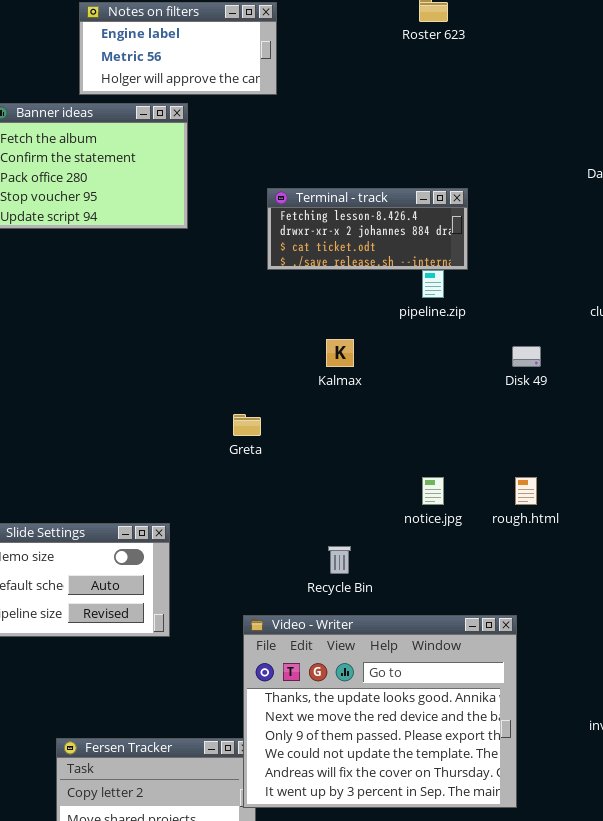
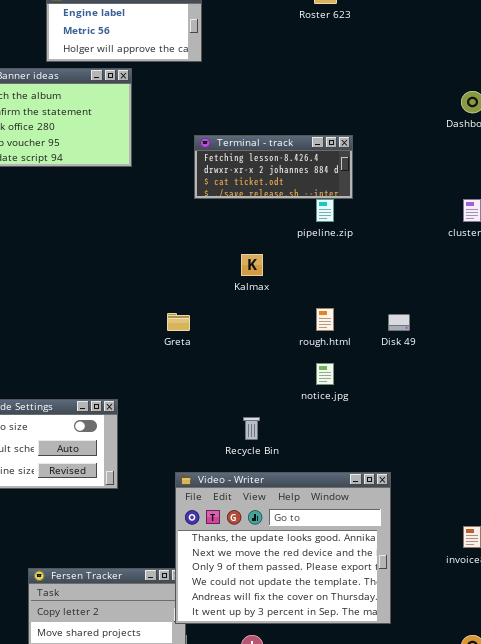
Disk 49: [512,346,541,367] -> [388,314,410,331], moved
rough.html: [515,477,537,505] -> [316,308,334,331], moved

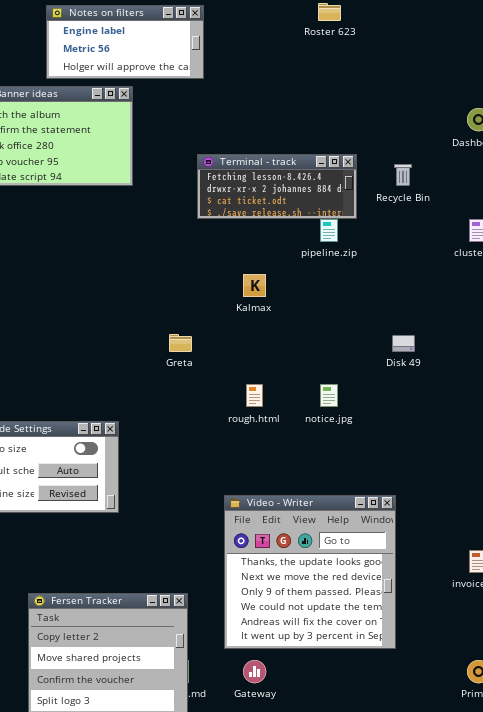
rough.html: [316,308,334,331] -> [246,384,263,407], moved
Recycle Bin: [243,417,260,440] -> [394,164,412,186], moved
Video - Writer: [175,472,391,624] -> [224,495,396,649], resized

